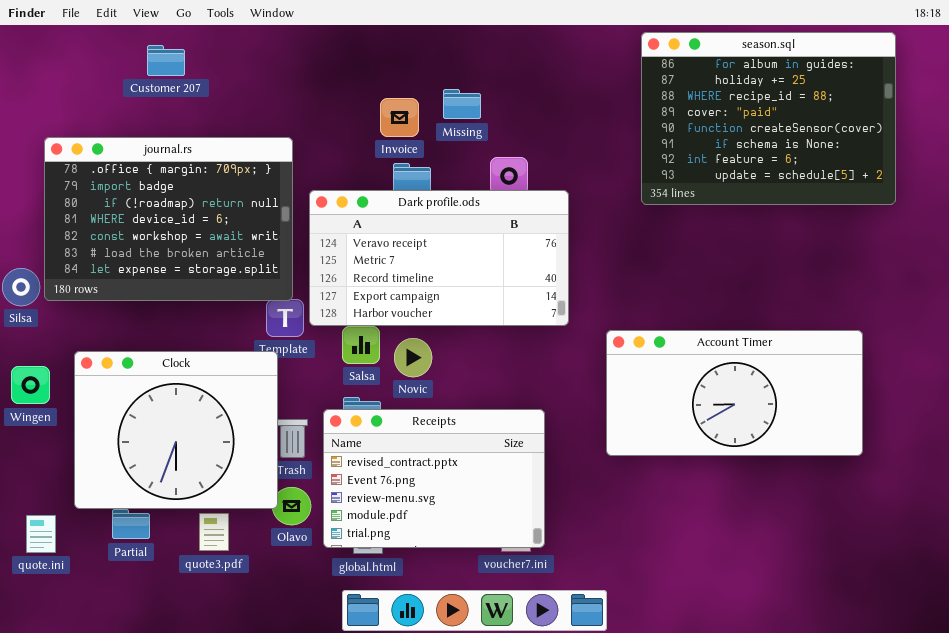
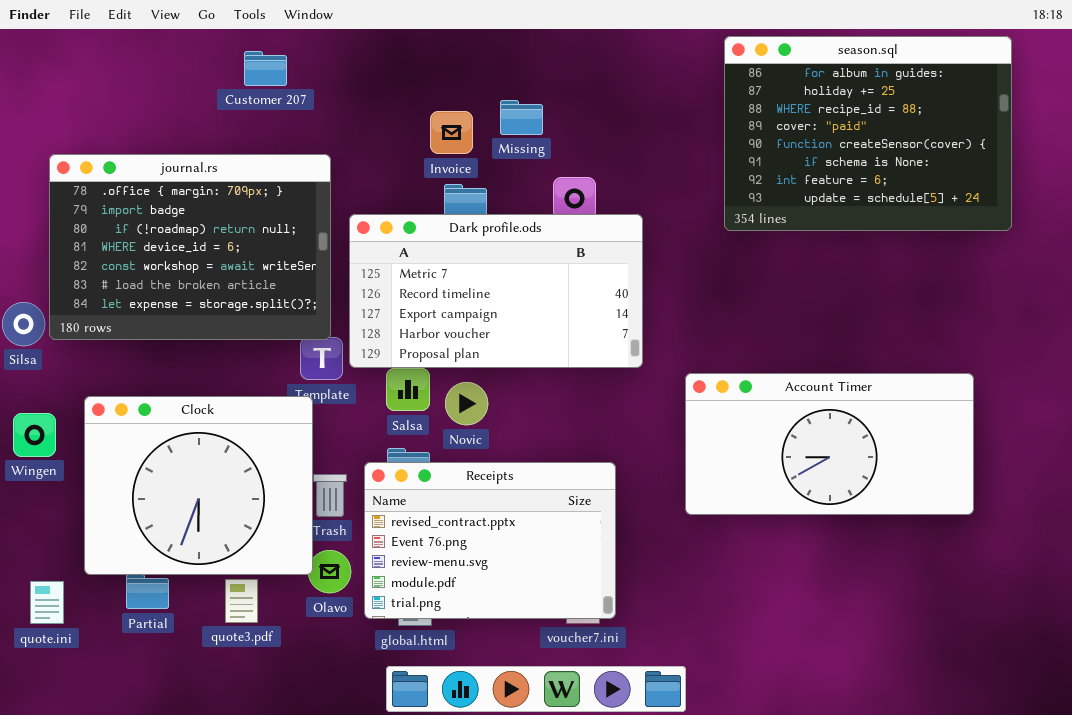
Customer 207: [147,45,185,76] -> [244,51,287,86], moved
Dark profile.ods: [309,190,569,326] -> [349,214,643,368], scrolled down 1 row

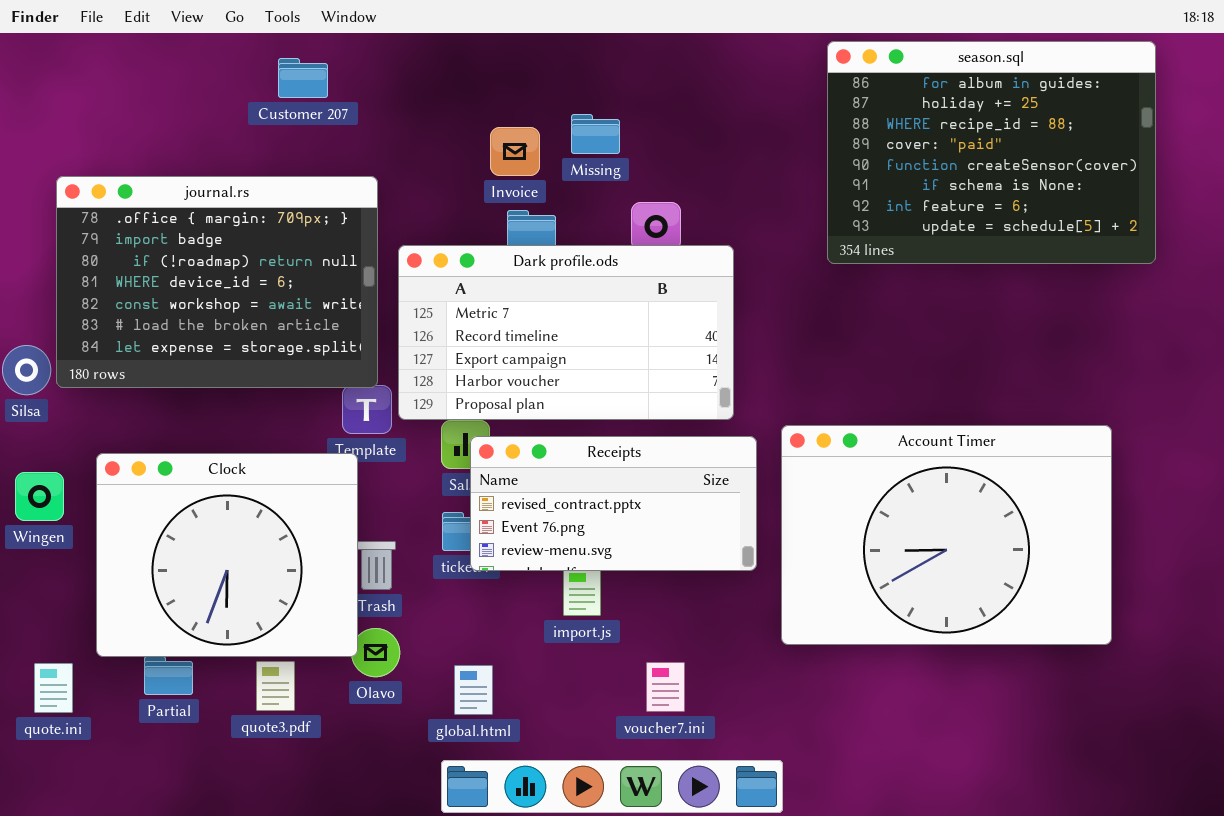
Account Timer: [685,373,974,515] -> [781,425,1112,645], resized
Receipts: [364,462,616,619] -> [470,436,757,571], moved, resized

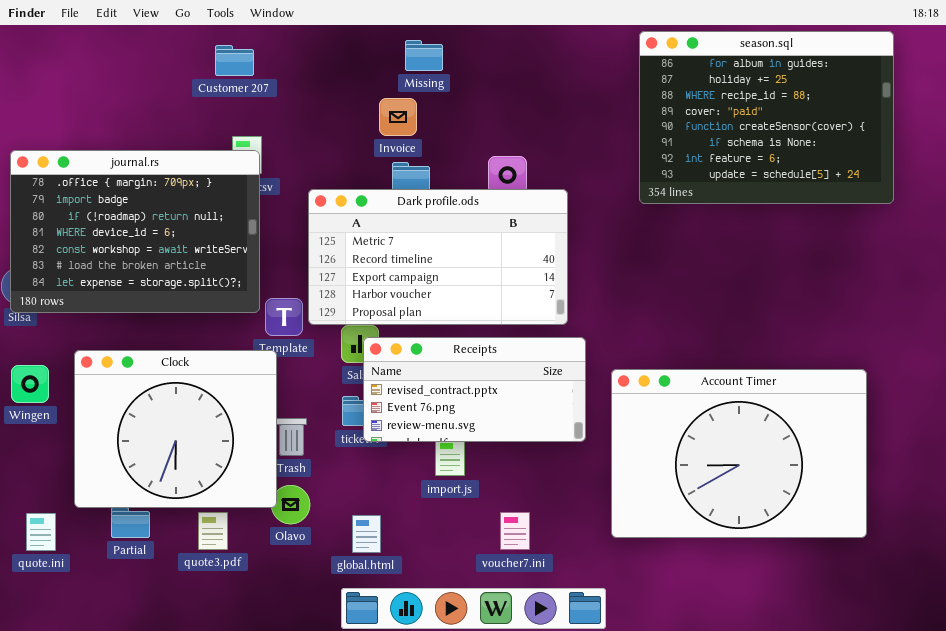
Missing: [571,114,620,154] -> [405,40,443,71], moved
journal.rs: [56,176,378,388] -> [10,150,260,313], moved
Account Timer: [781,425,1112,645] -> [611,369,867,538], moved

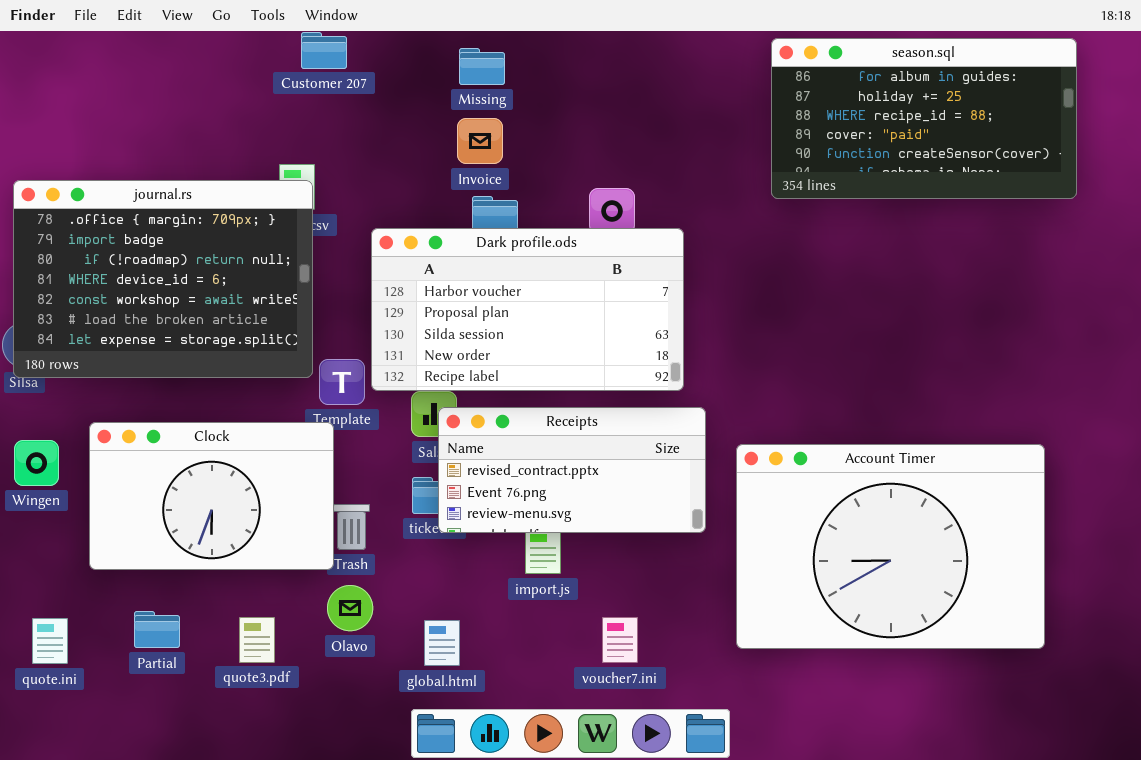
season.sql: [639,31,894,204] -> [771,38,1077,199], resized
Missing: [405,40,443,71] -> [459,48,505,85], moved
Customer 207: [215,45,254,76] -> [301,32,347,69], moved
Dark profile.ods: [308,189,568,325] -> [371,228,684,391], scrolled down 3 rows
Clock: [74,350,277,508] -> [89,422,334,570], resized

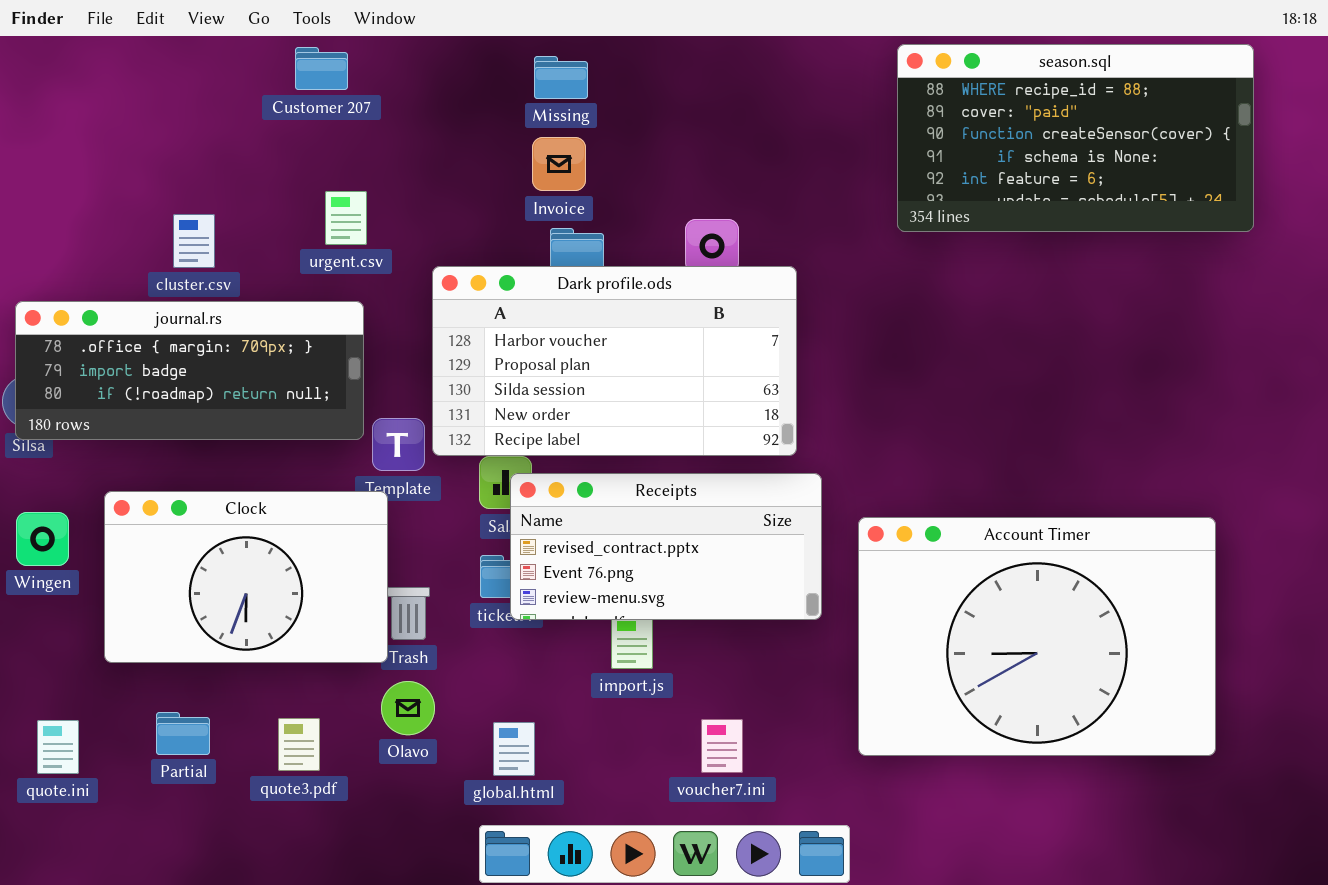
Customer 207: [301,32,347,69] -> [295,47,348,90], moved
season.sql: [771,38,1077,199] -> [897,44,1254,232], scrolled down 2 rows
journal.rs: [13,180,313,378] -> [15,301,364,440], resized

